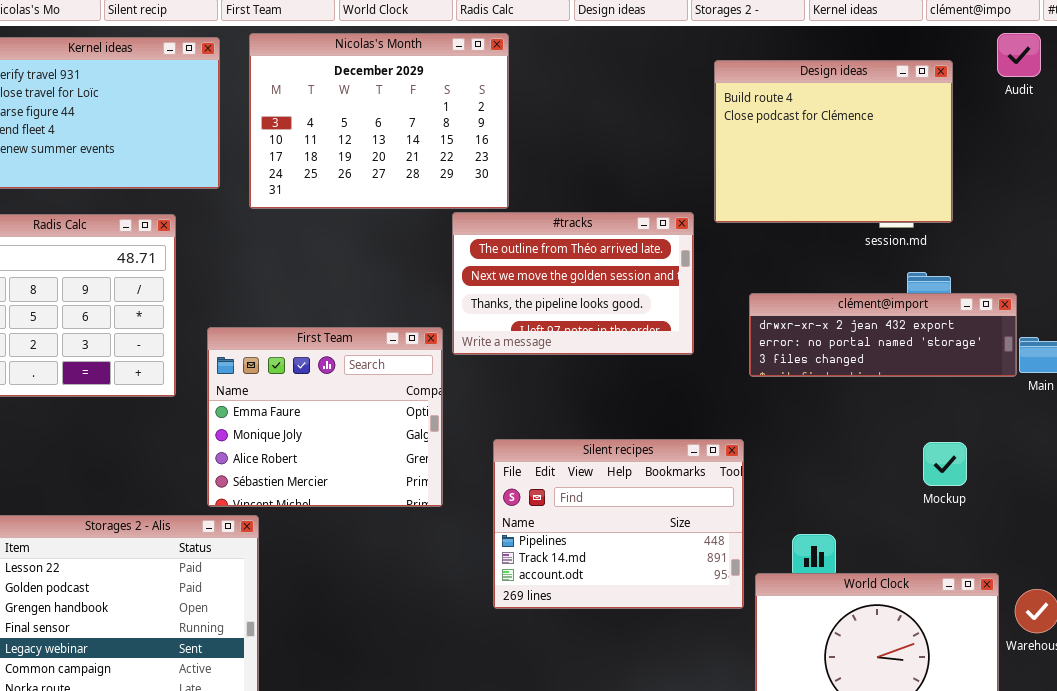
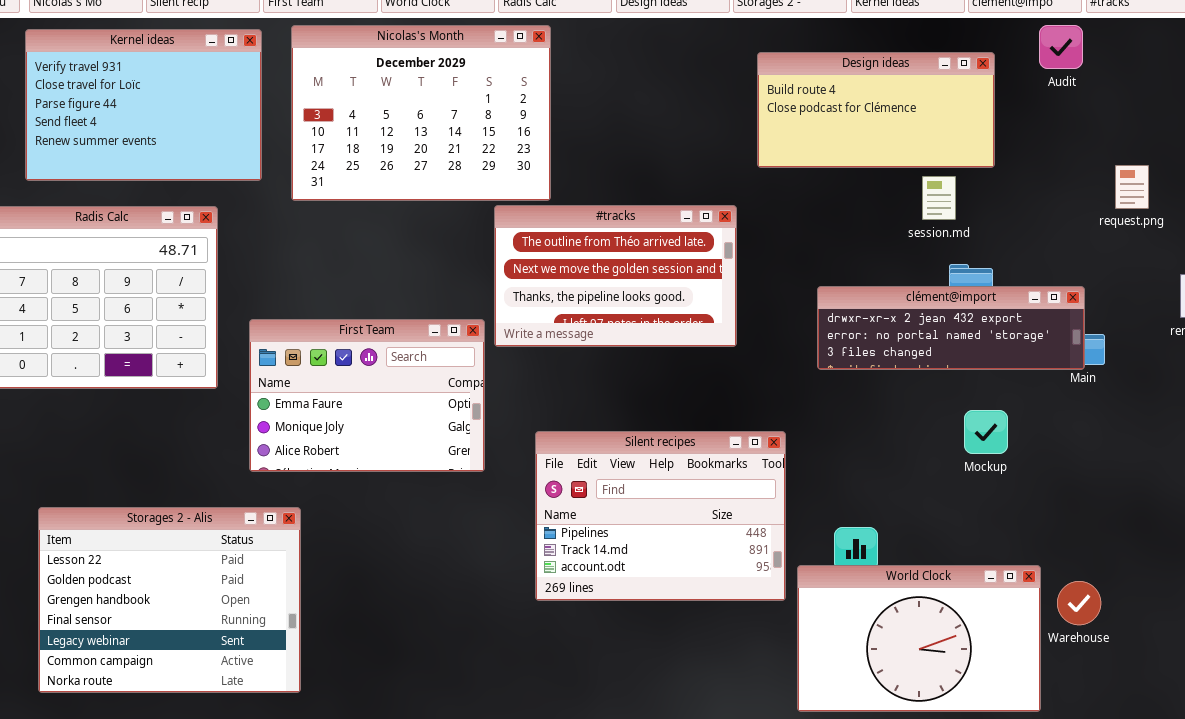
Design ideas: [714,60,953,223] -> [757,52,995,168], resized
clément@import: [749,293,1017,377] -> [817,286,1085,370], moved
First Team: [207,327,443,507] -> [249,319,485,472], resized
Mockup: [923,442,967,486] -> [964,410,1008,454], moved

